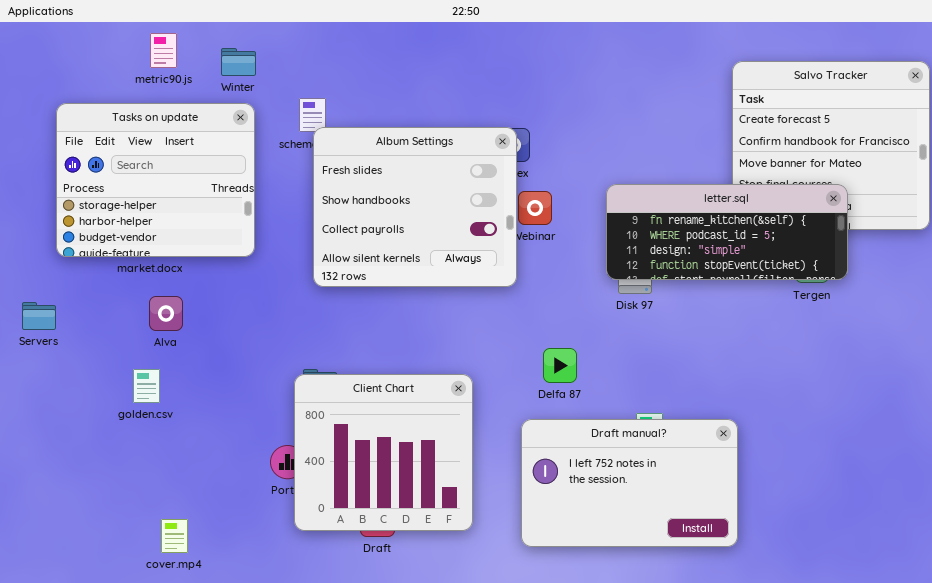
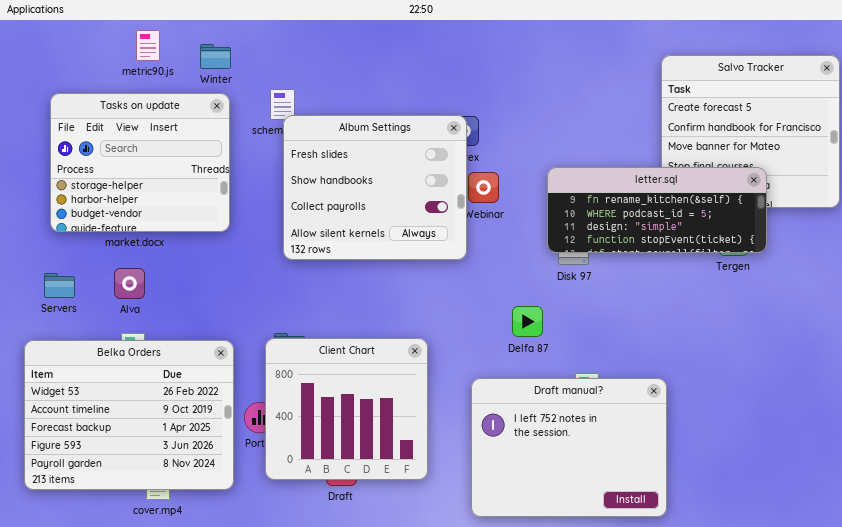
Alva: [149,296,183,331] -> [114,268,145,299], moved
Servers: [22,302,56,330] -> [44,273,75,298], moved
Delfa 87: [543,348,577,383] -> [512,306,543,337], moved
Belka Orders: none -> [24,340,234,490], opened
Draft manual?: [521,419,738,547] -> [471,378,667,517], resized

